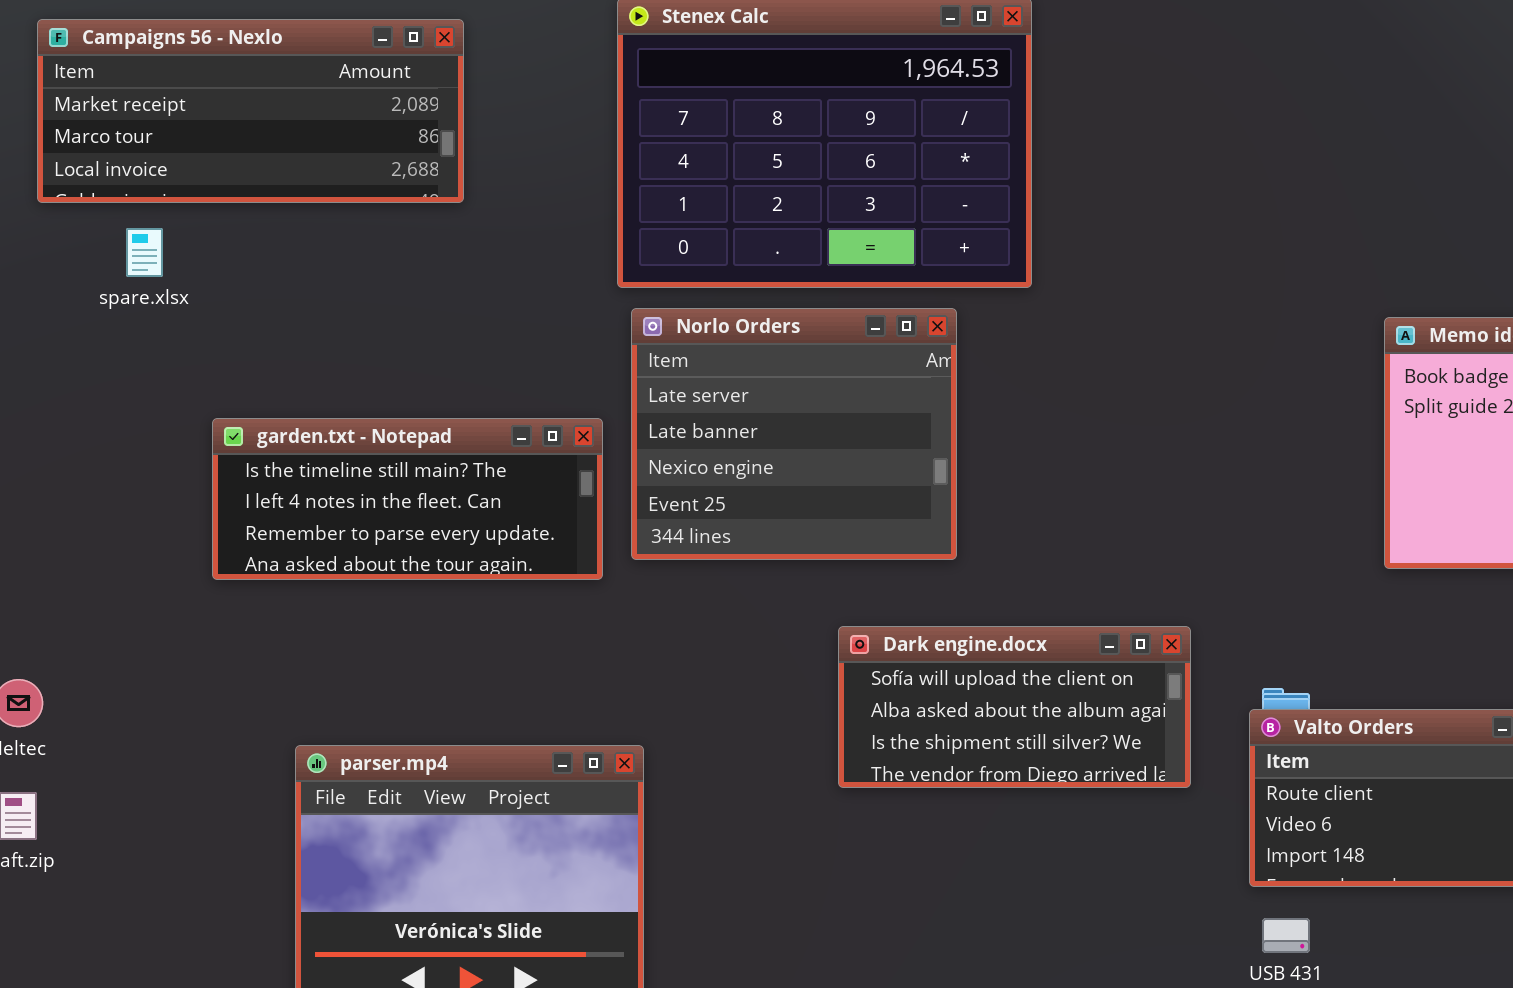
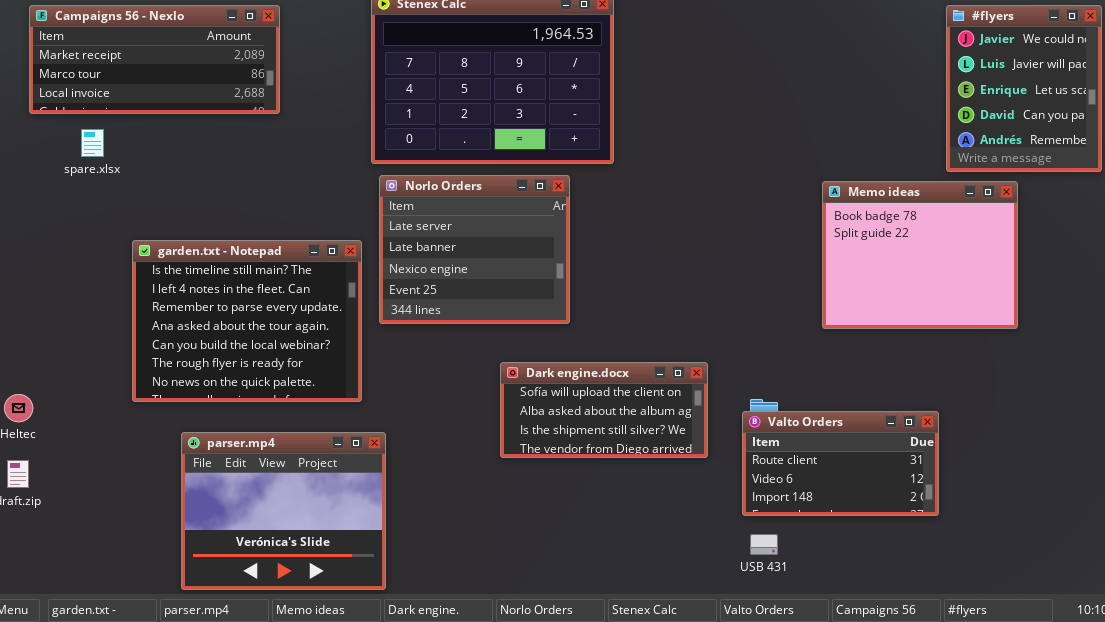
garden.txt - Notepad: [212,418,603,580] -> [132,240,362,402], resized

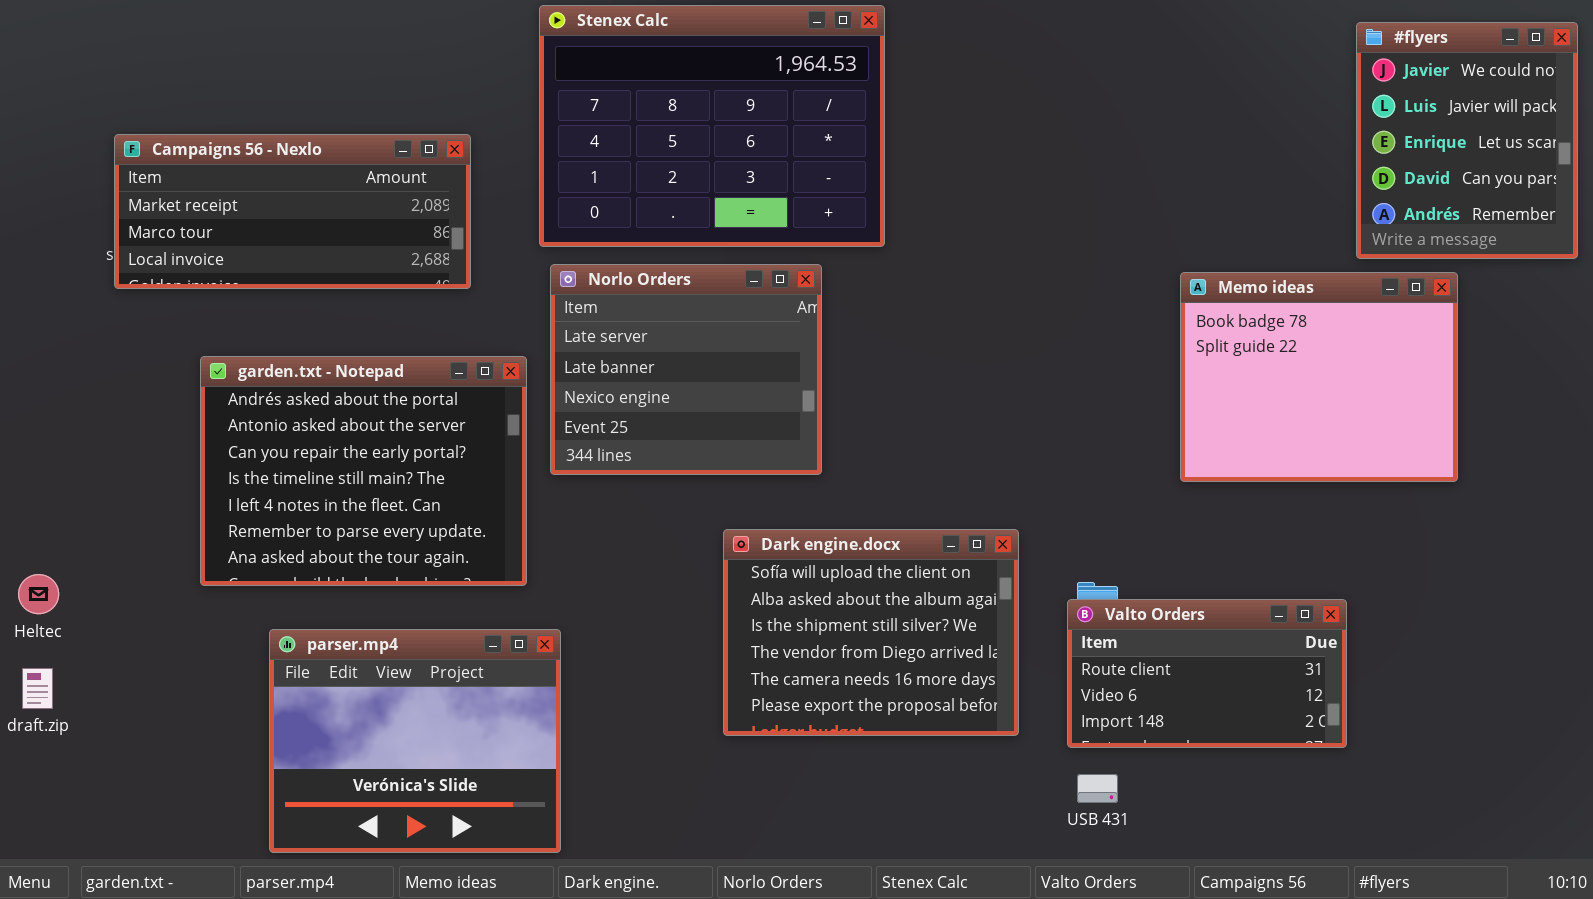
Campaigns 56 - Nexlo: [29,5,280,114] -> [114,134,471,289], moved
garden.txt - Notepad: [132,240,362,402] -> [200,356,527,586], scrolled up 3 rows
Dark engine.docx: [500,362,708,458] -> [723,529,1019,736], resized

